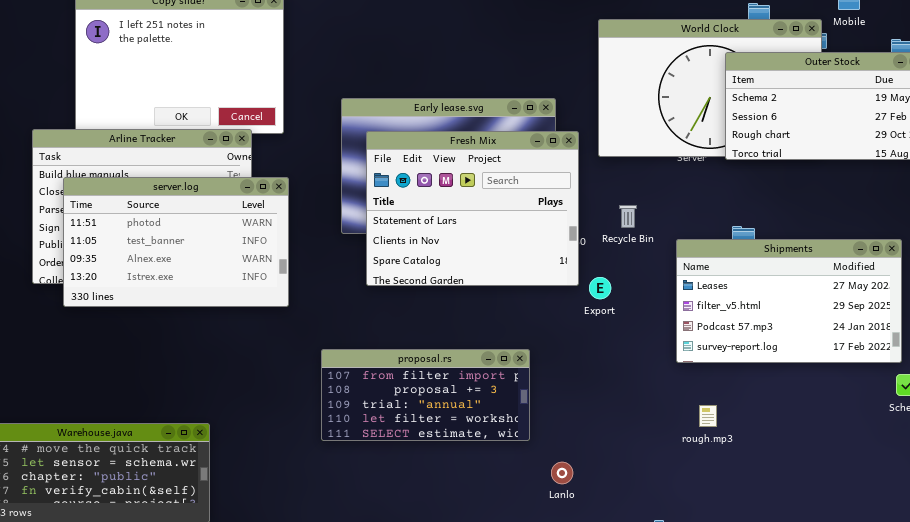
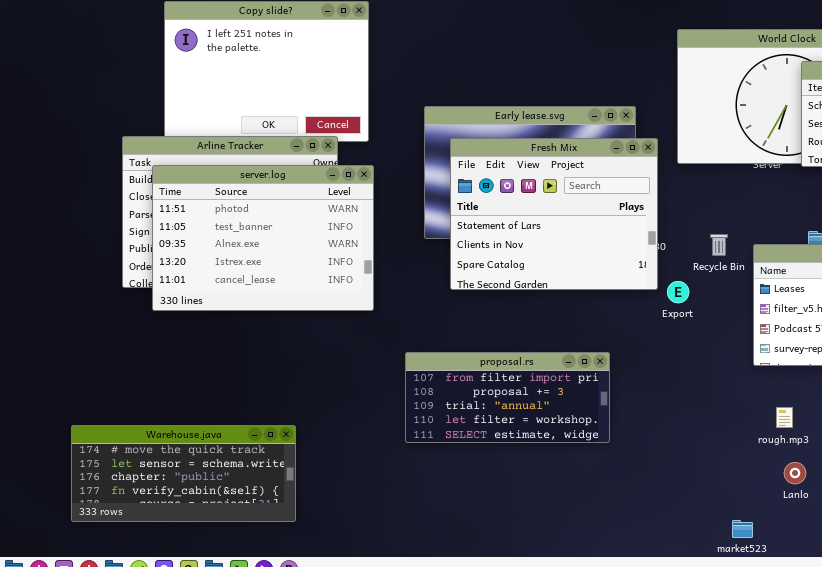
server.log: [63,177,289,307] -> [152,165,374,311], resized
Recycle Bin: [619,205,637,228] -> [710,234,728,256], moved
Lanlo: [551,462,573,484] -> [784,462,806,484], moved

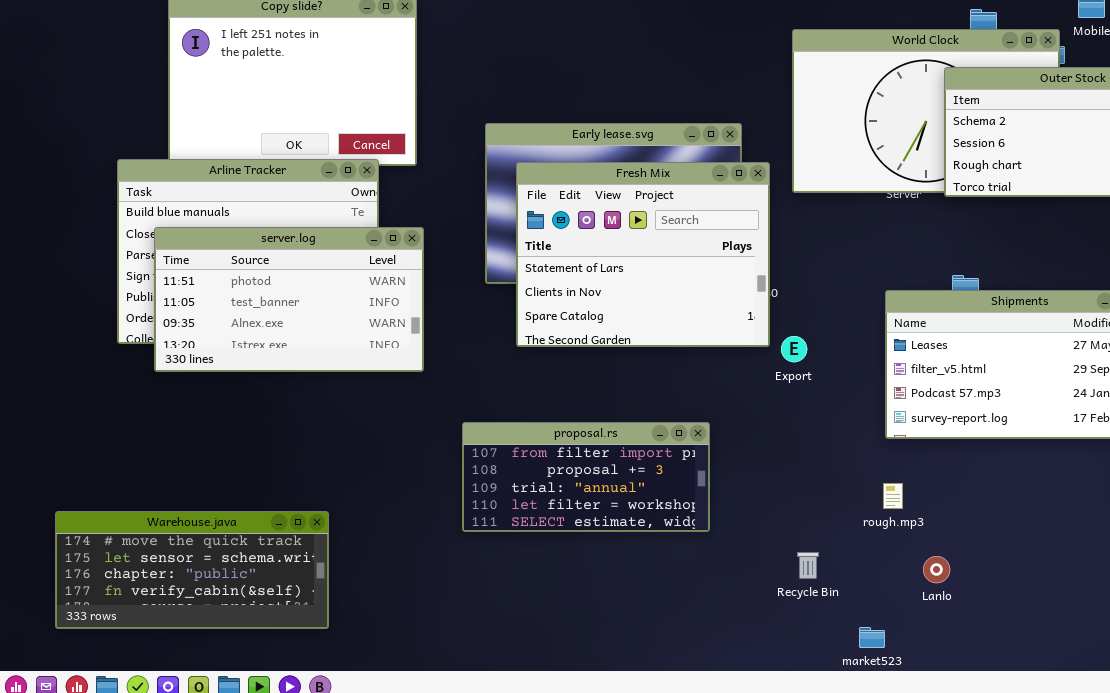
server.log: [152,165,374,311] -> [154,227,424,372], resized
Recycle Bin: [710,234,728,256] -> [797,552,819,579], moved
rough.mp3: [776,407,793,428] -> [883,483,903,509], moved

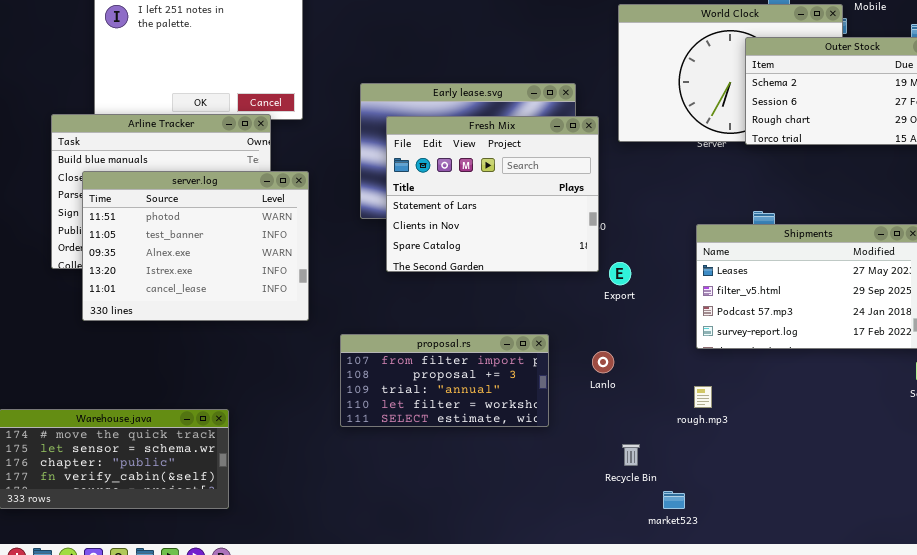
server.log: [154,227,424,372] -> [82,171,309,321], resized
Lanlo: [923,556,950,583] -> [592,351,614,373], moved
market523: [859,627,885,648] -> [663,491,685,509], moved

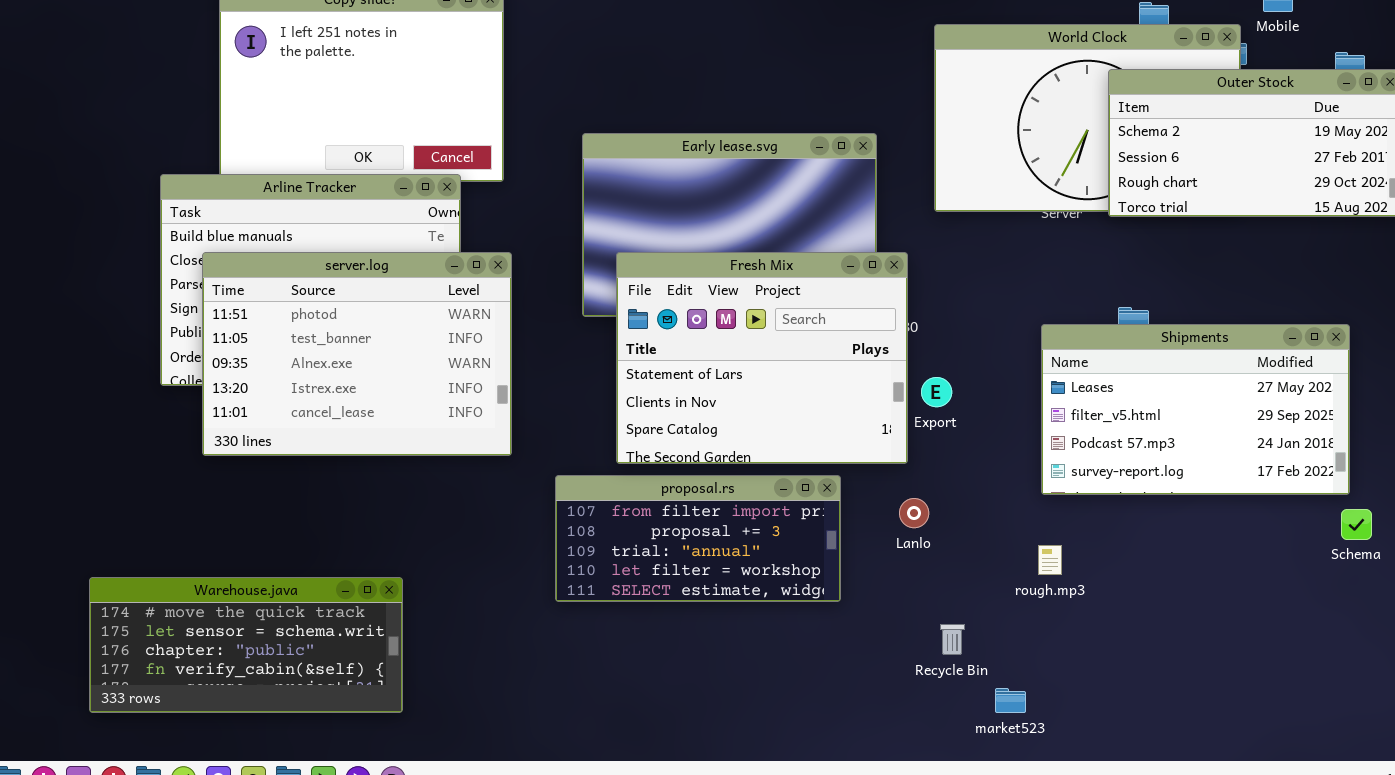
Fresh Mix: [386,116,599,272] -> [616,252,908,464], moved

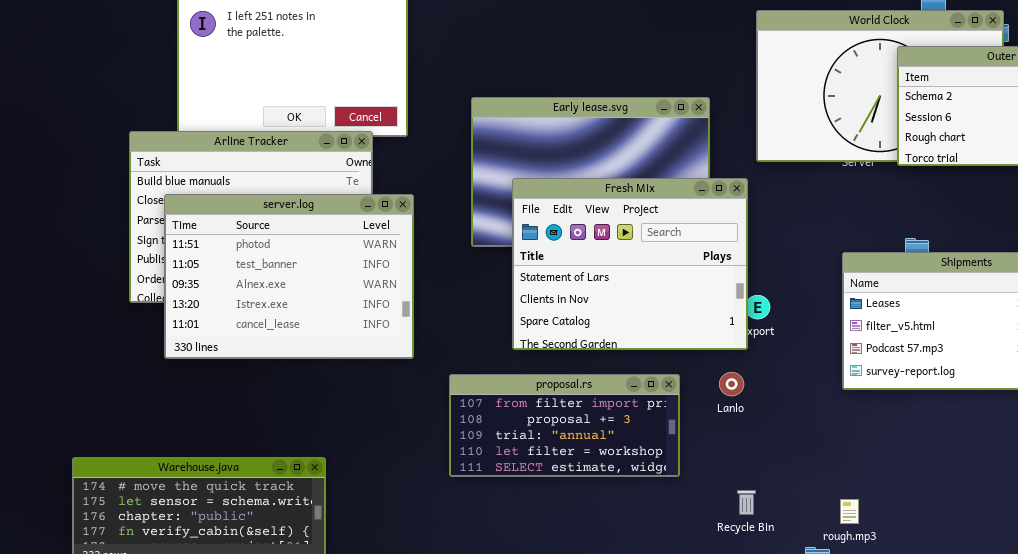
Fresh Mix: [616,252,908,464] -> [512,178,748,350], moved
Lanlo: [899,498,929,528] -> [719,372,744,396], moved
rough.mp3: [1038,545,1062,575] -> [840,499,859,524], moved
Recycle Bin: [940,624,965,655] -> [737,490,756,515], moved

